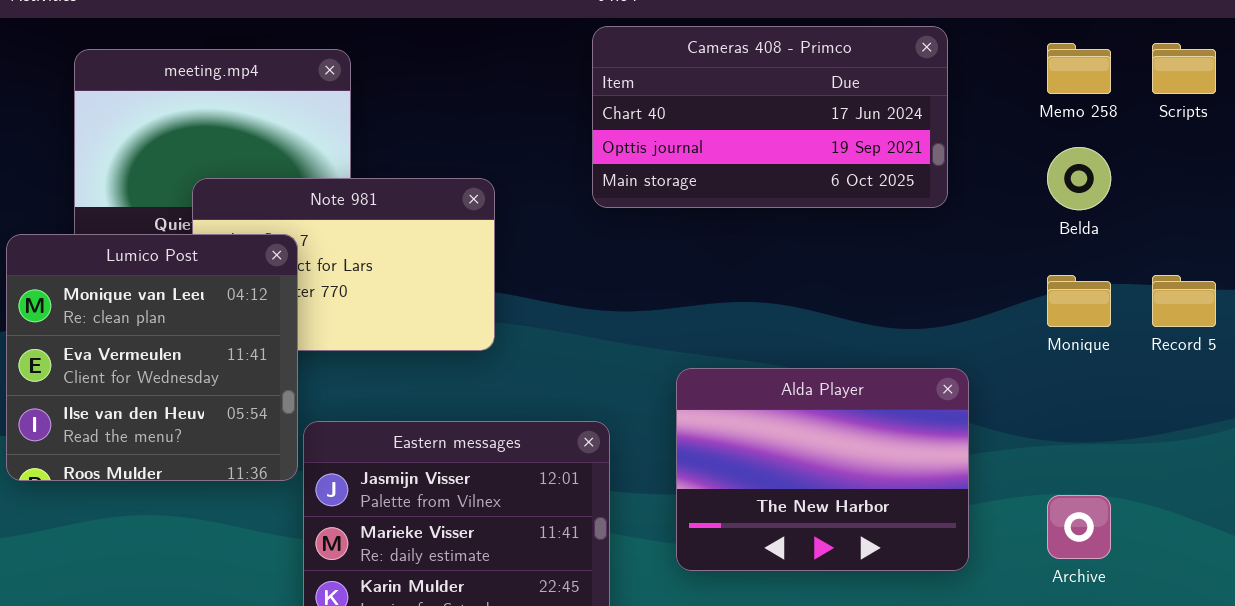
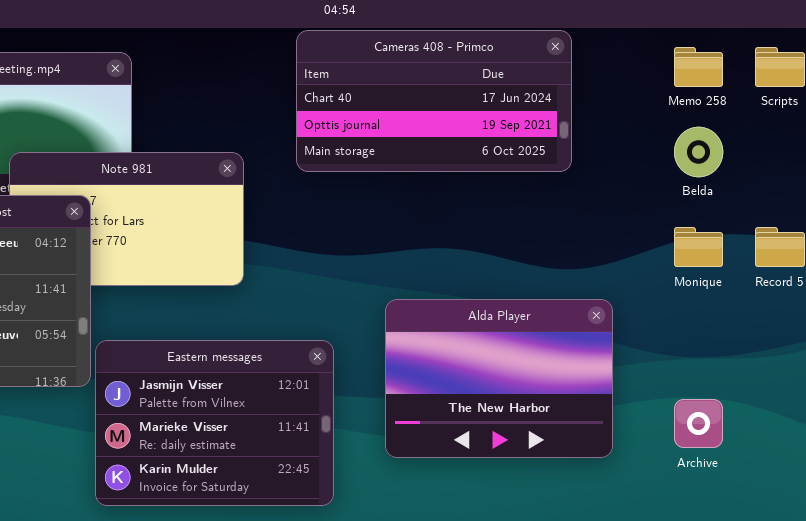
Cameras 408 - Primco: [592,26,948,208] -> [296,30,572,172], moved

